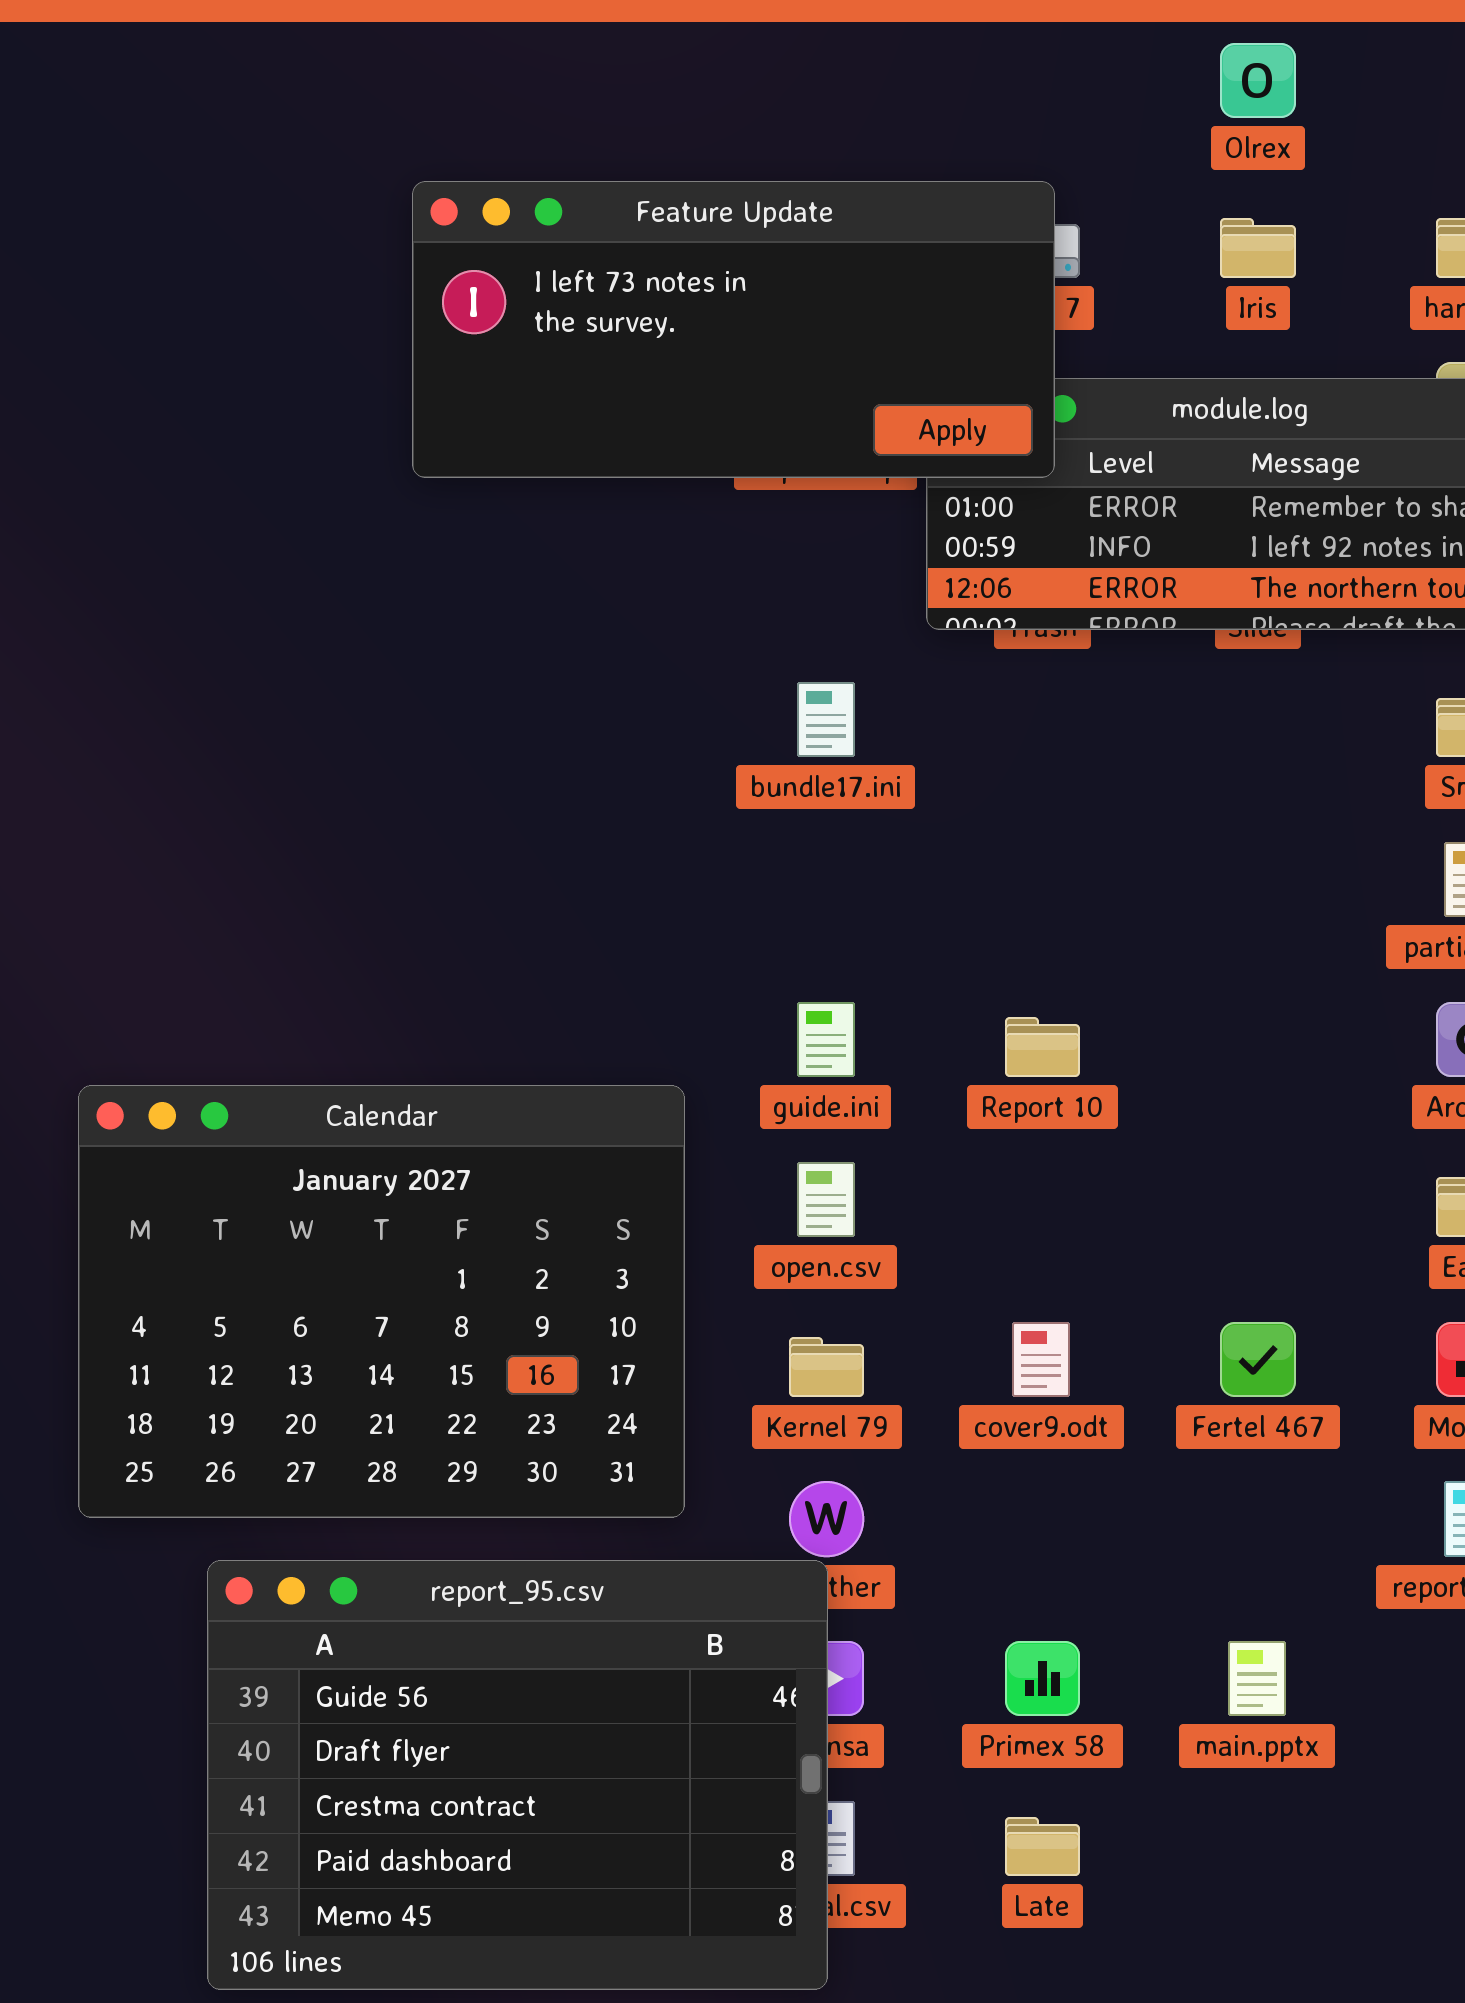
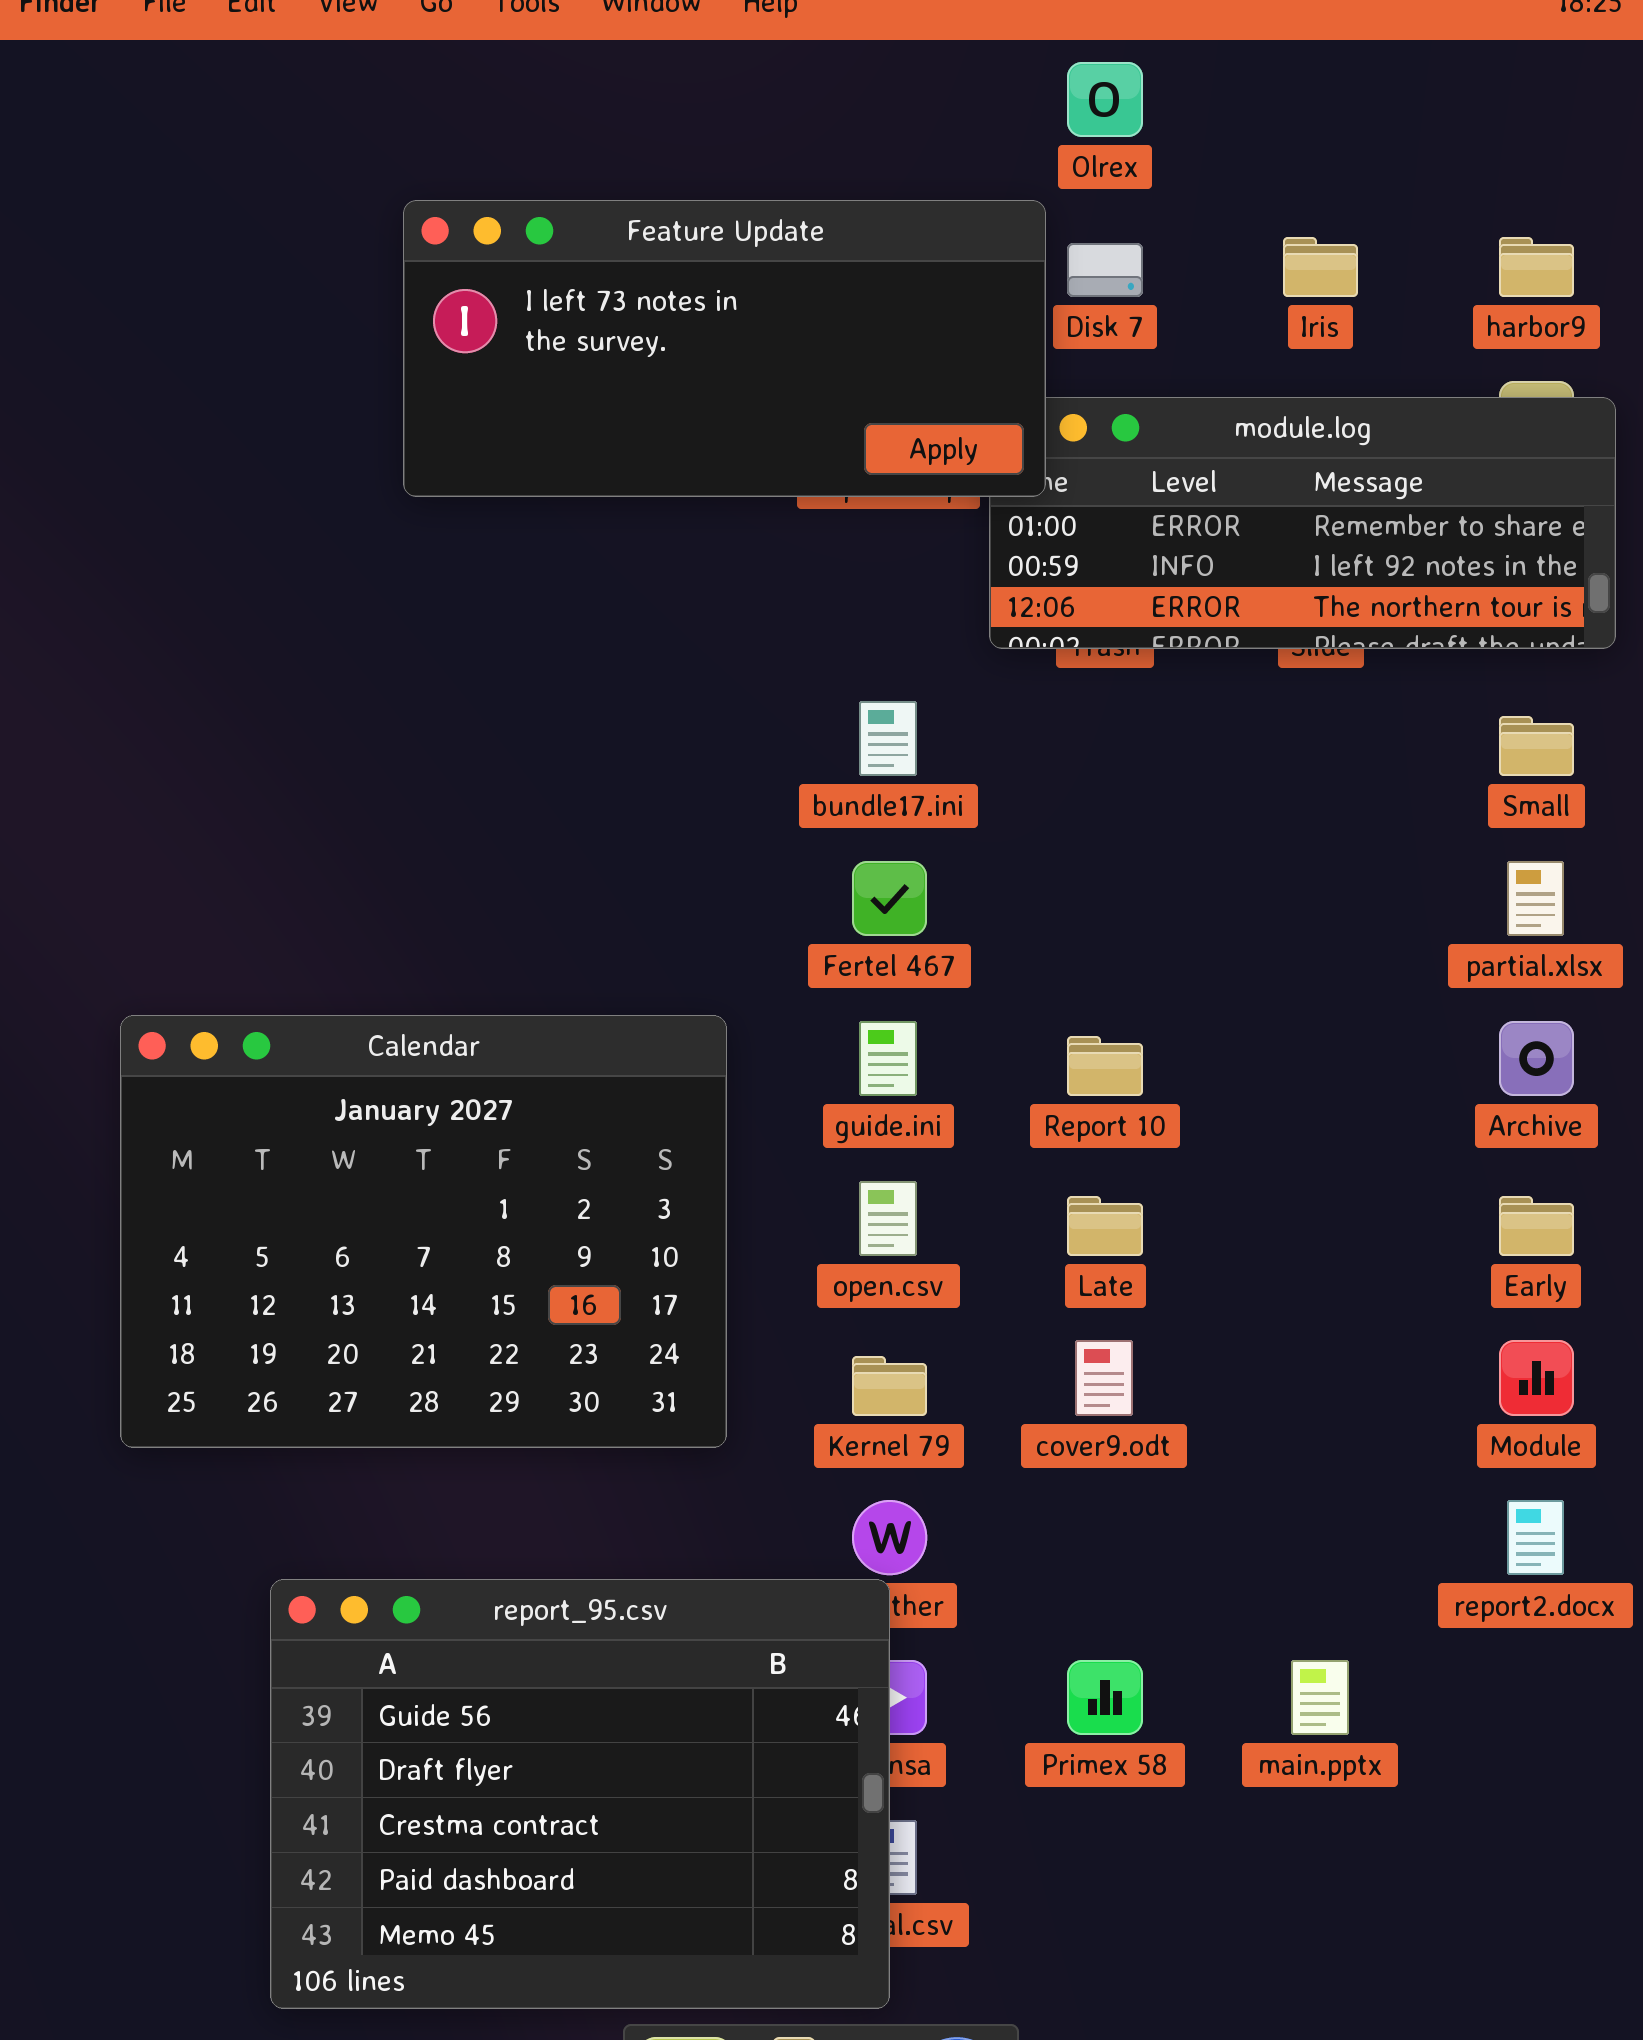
Olrex: [1220,43,1296,118] -> [1067,62,1143,137], moved
Feature Update: [412,181,1055,478] -> [403,200,1046,497], moved
Calendar: [78,1085,685,1518] -> [120,1015,727,1448], moved
Fertel 467: [1220,1322,1296,1397] -> [852,861,927,936], moved
Late: [1005,1817,1080,1876] -> [1067,1196,1143,1256], moved

